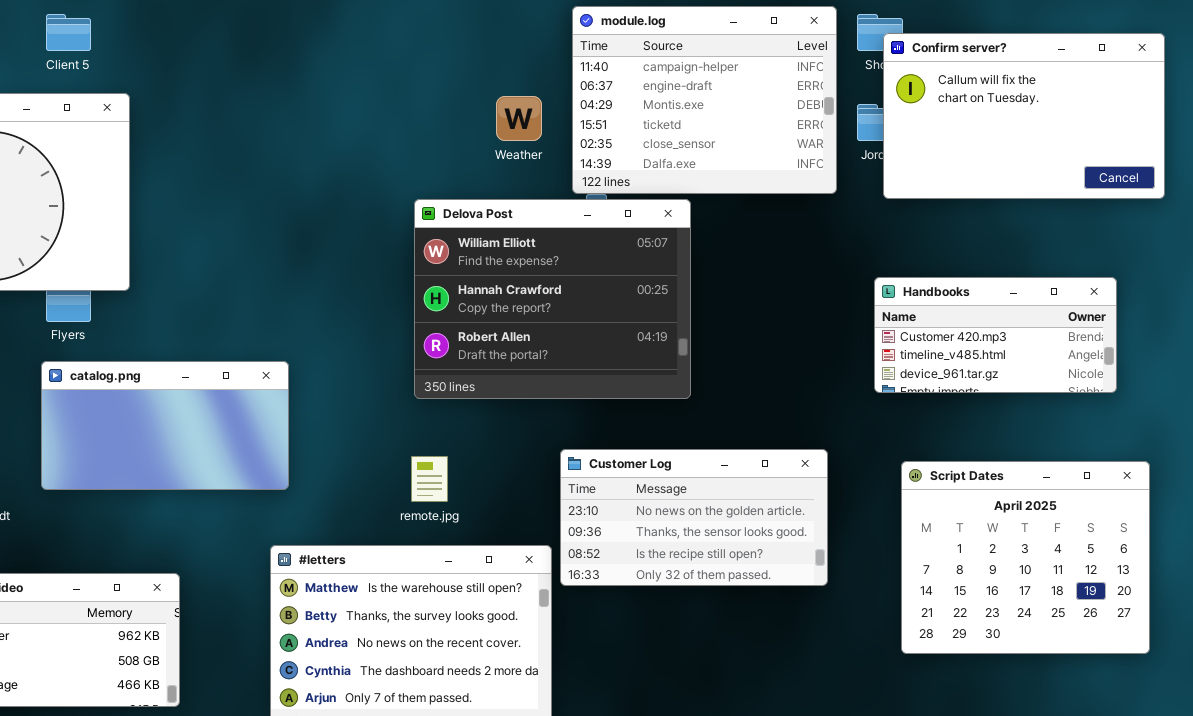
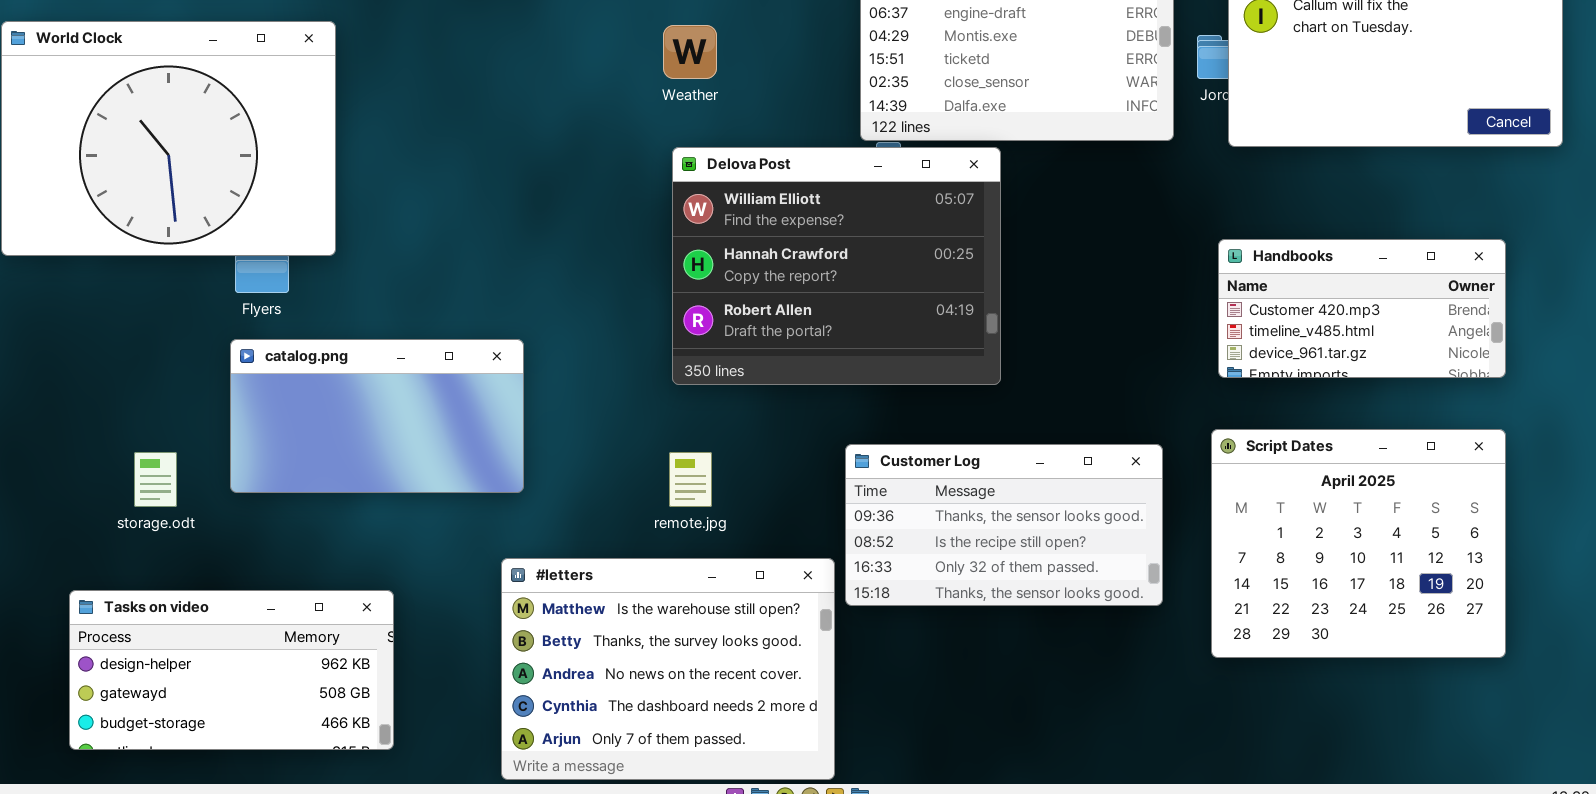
Weather: [496,96,542,141] -> [663,25,717,79], moved
Customer Log: [560,449,828,586] -> [845,444,1163,606], scrolled down 1 row
Script Dates: [901,461,1150,654] -> [1211,429,1506,658], moved

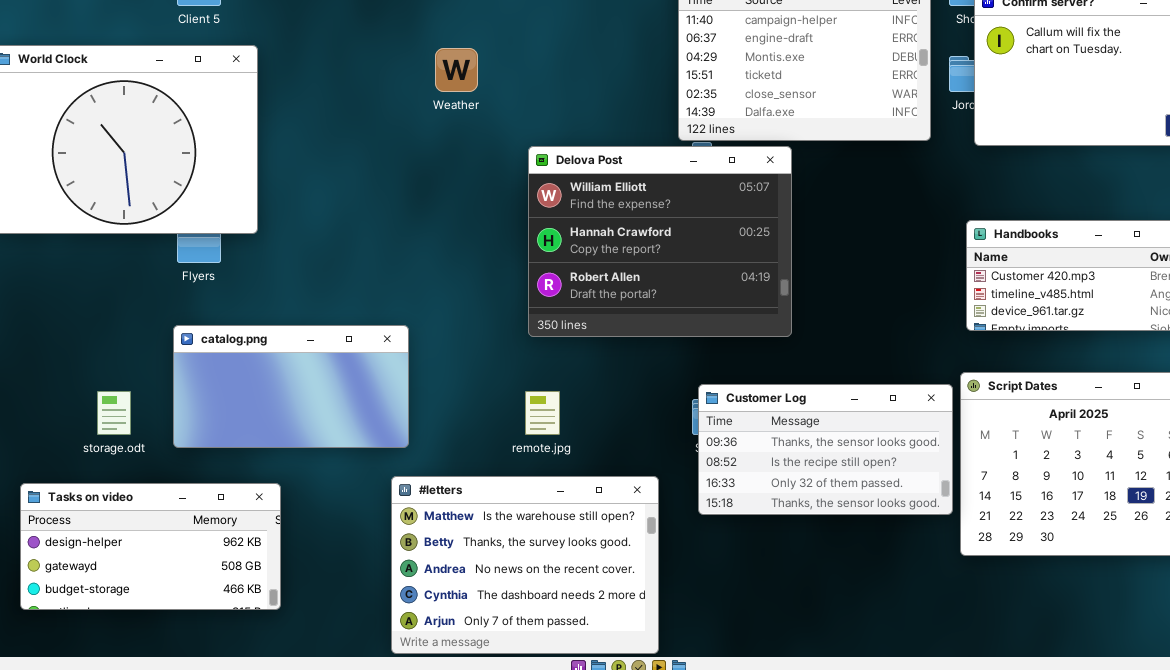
Weather: [663,25,717,79] -> [435,48,478,92], moved
catalog.png: [230,339,524,493] -> [173,325,409,448], moved
Customer Log: [845,444,1163,606] -> [698,384,953,515], moved
Tasks on video: [69,590,394,750] -> [20,483,281,610], moved

